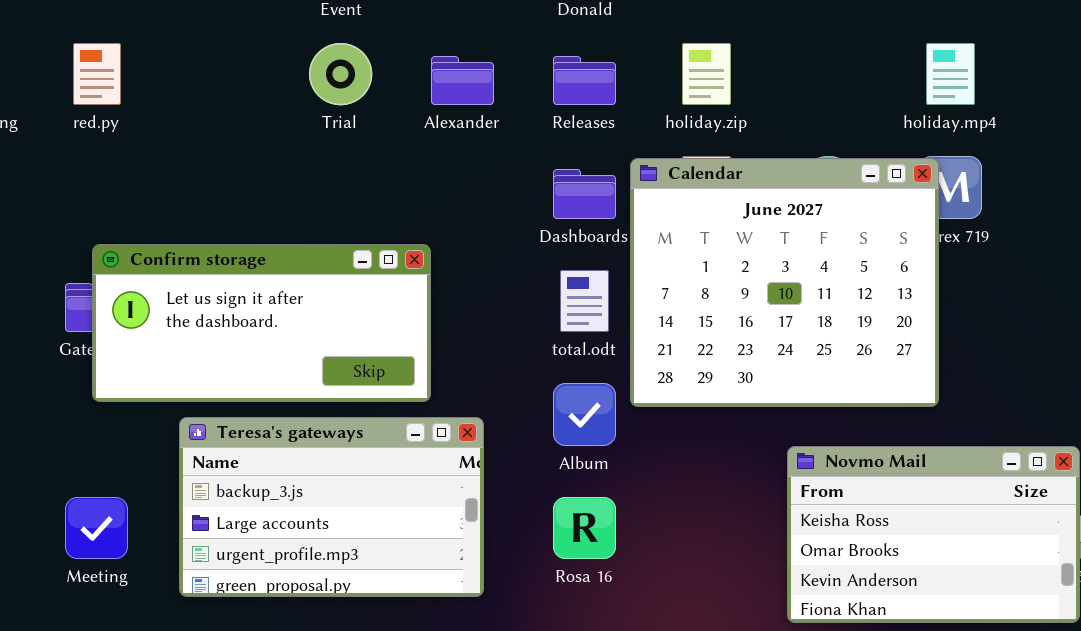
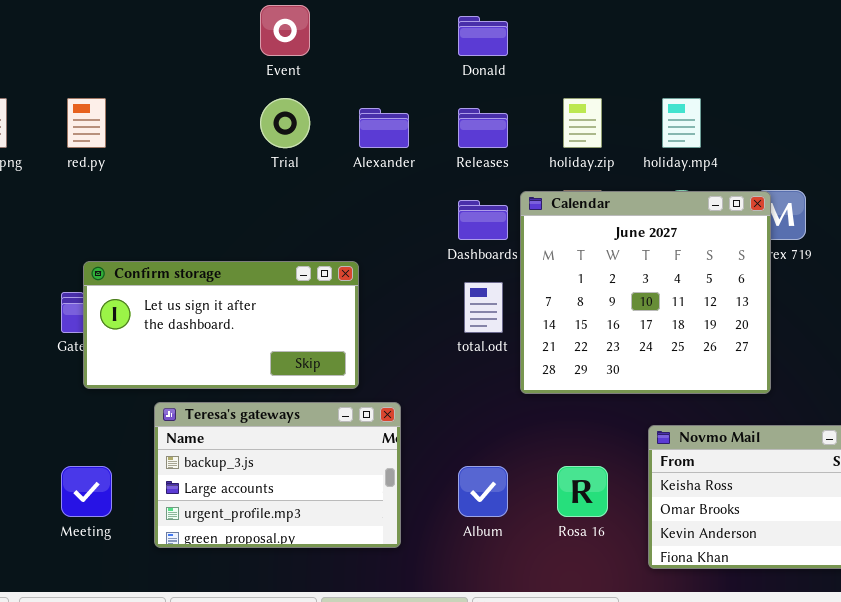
holiday.mp4: [926,43,975,105] -> [662,98,701,148], moved
Album: [553,383,616,446] -> [458,466,508,517], moved
Rosa 16: [553,497,616,559] -> [557,466,608,517], moved

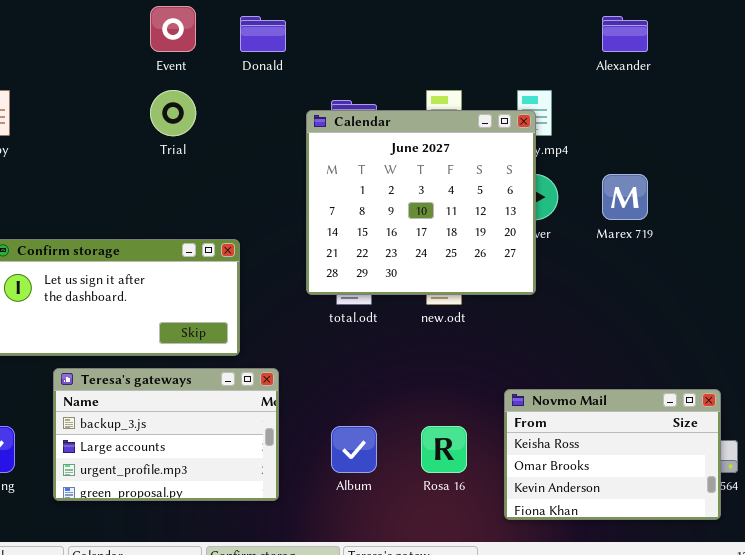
Donald: [458,16,508,56] -> [240,16,286,52], moved
Alexander: [359,108,409,148] -> [602,16,648,52], moved
Calendar: [520,191,771,394] -> [306,110,536,295], moved

